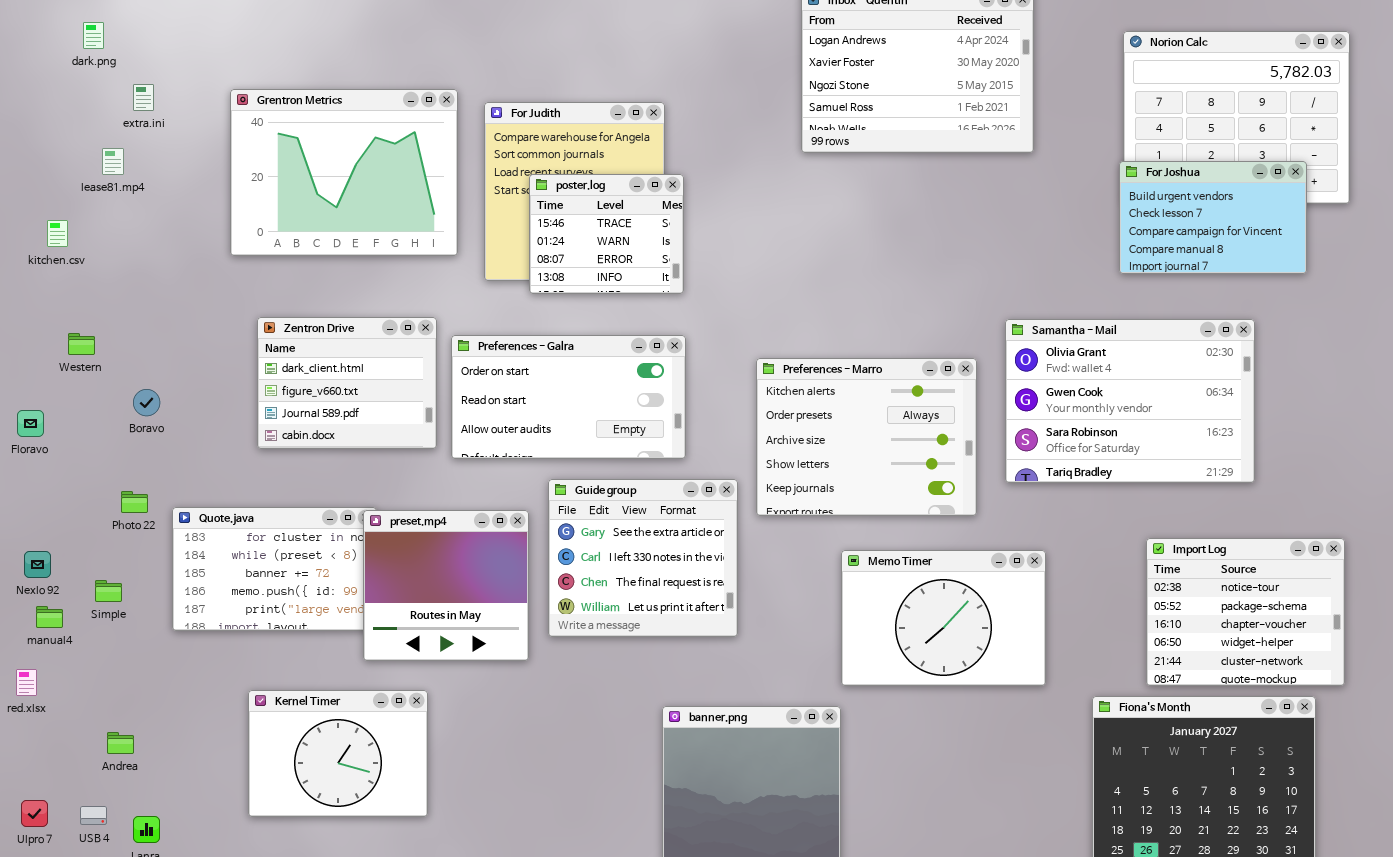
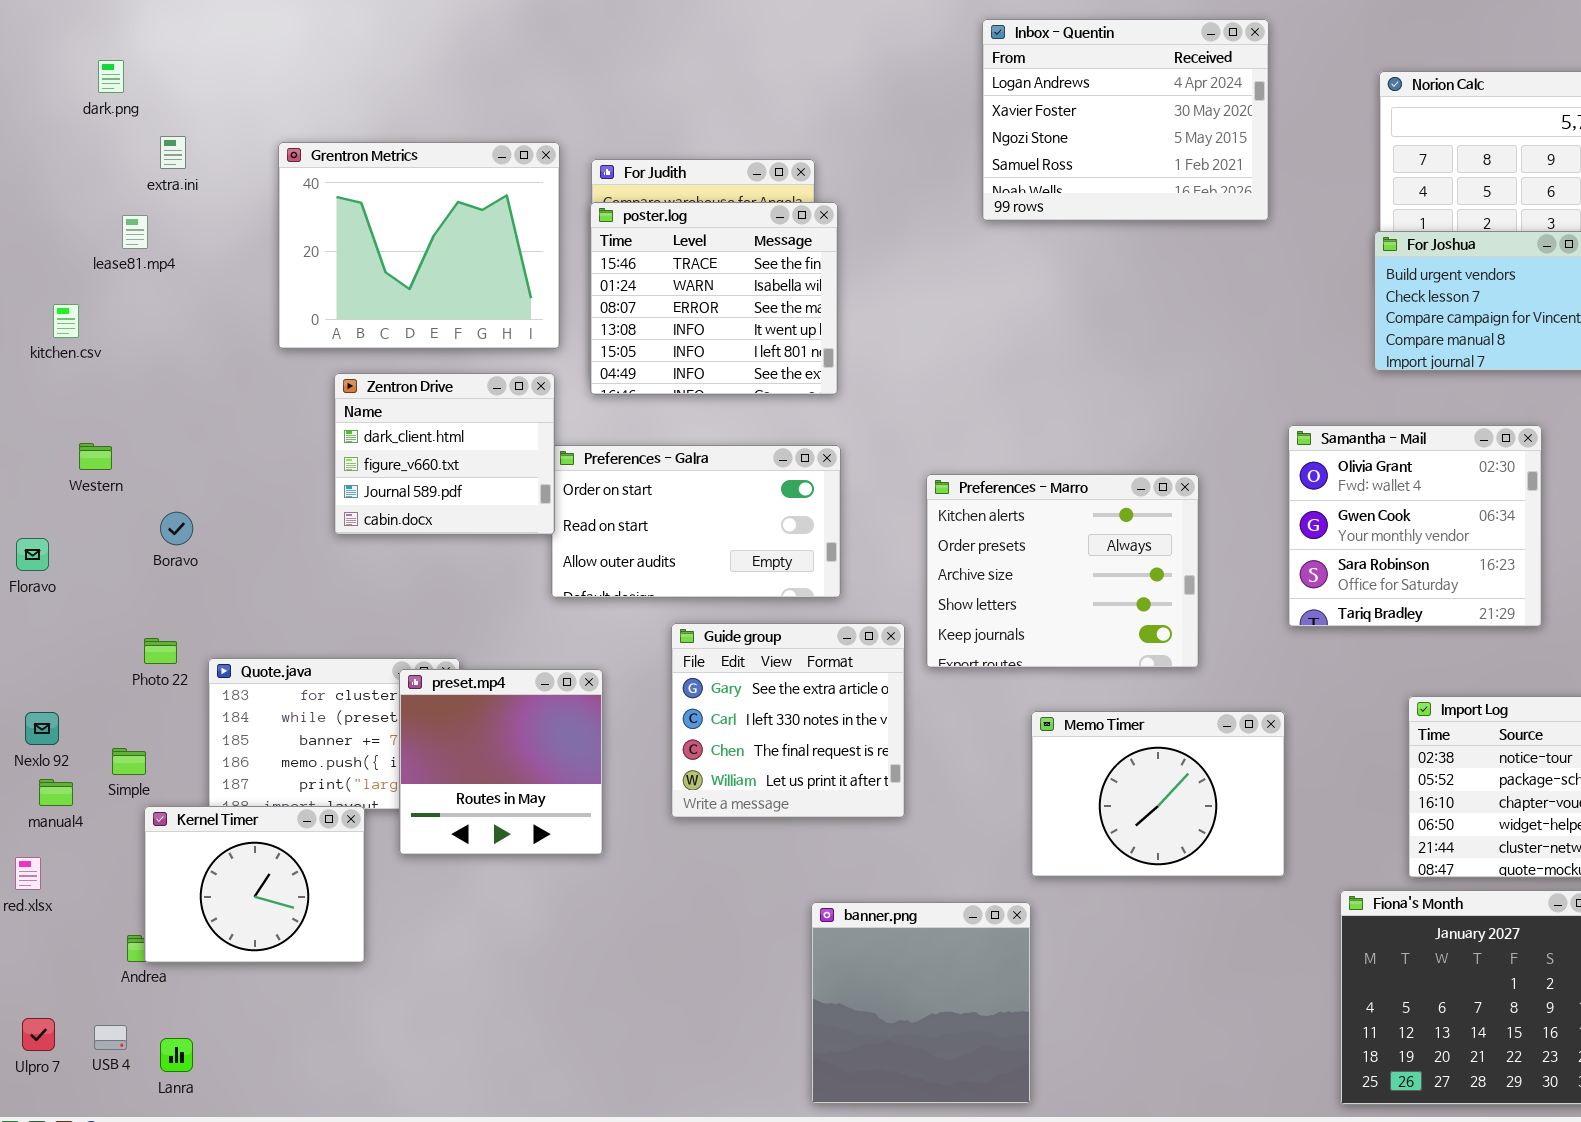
poster.log: [529,174,684,294] -> [590,202,838,395], resized
Zentron Drive: [257,317,437,449] -> [334,373,555,535], moved
Samantha - Mail: [1005,319,1255,483] -> [1288,425,1542,627], resized
preset.mp4: [363,510,529,661] -> [399,669,603,855], moved
Kernel Timer: [248,690,428,817] -> [144,806,365,963], moved

